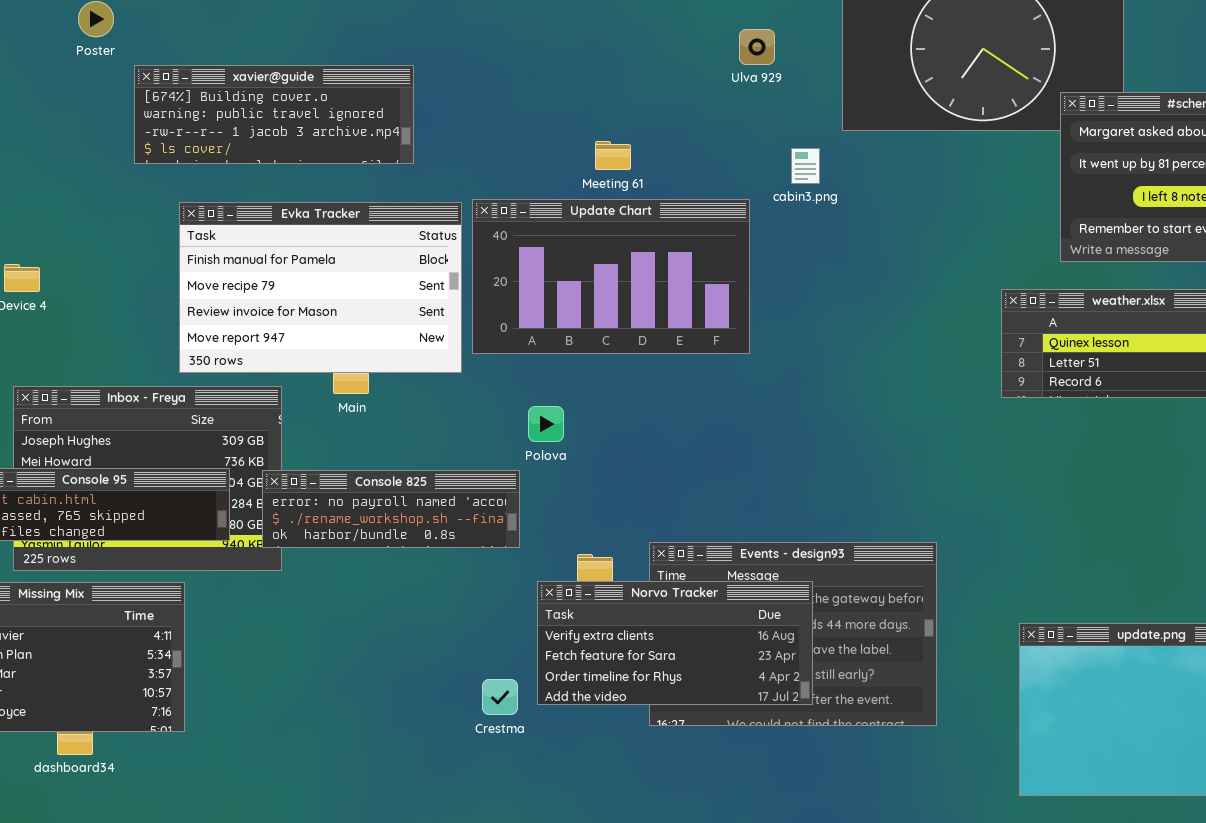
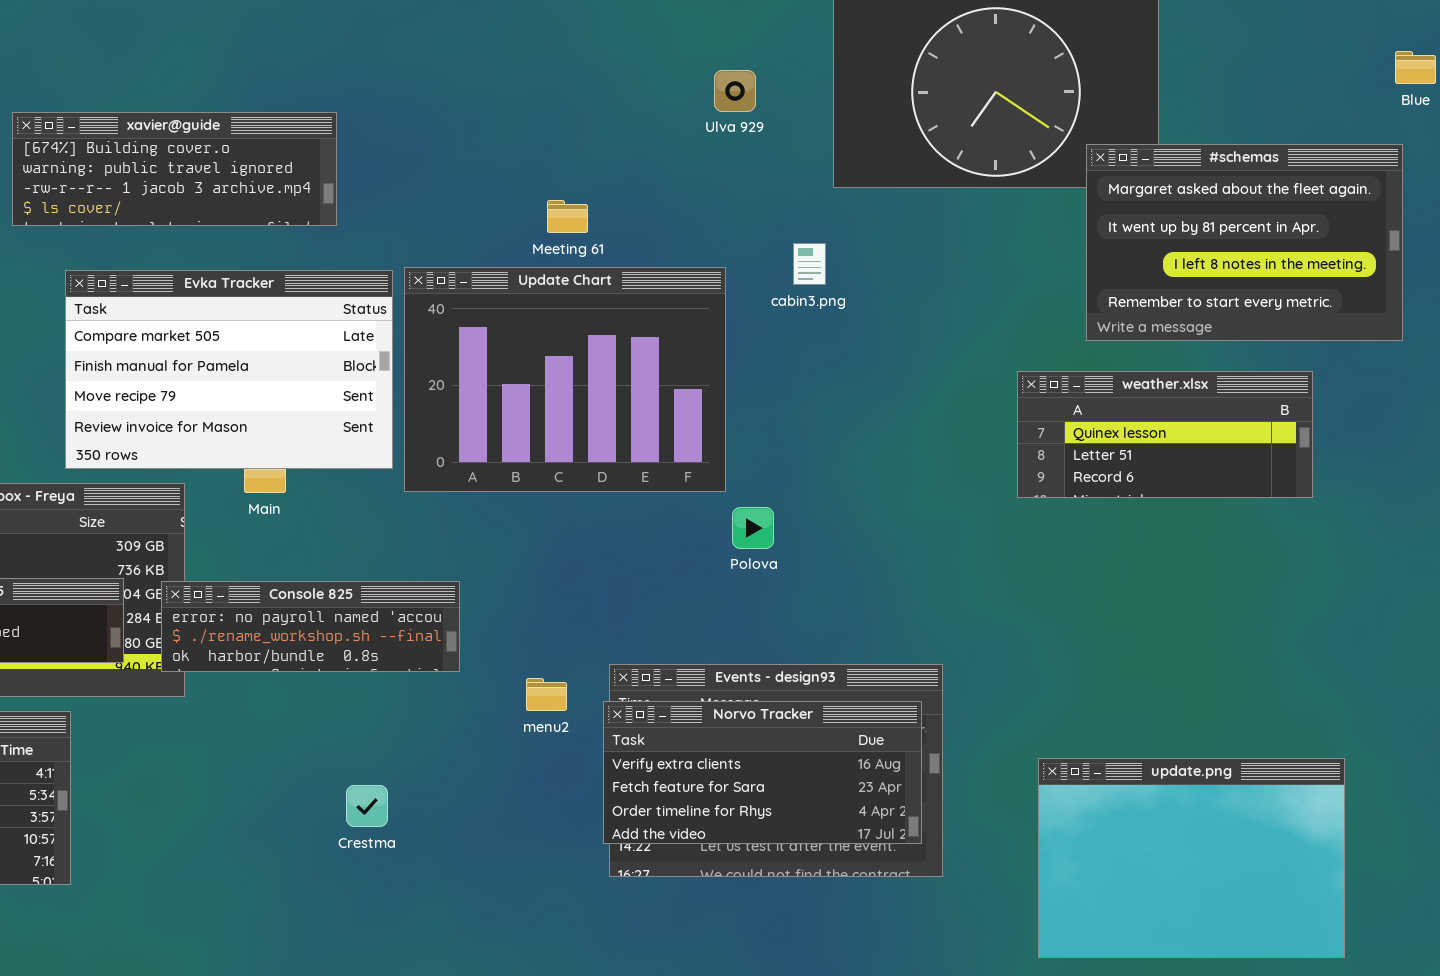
cabin3.png: [791,148,820,184] -> [793,243,826,285], moved
Update Chart: [472,199,750,354] -> [404,267,726,492], resized
Evka Tracker: [179,202,462,373] -> [65,270,393,469], scrolled up 1 row
Polova: [528,406,564,442] -> [732,507,774,549], moved
Norvo Tracker: [537,581,813,705] -> [603,701,922,844], moved
Crestma: [482,679,518,715] -> [346,785,388,827], moved

